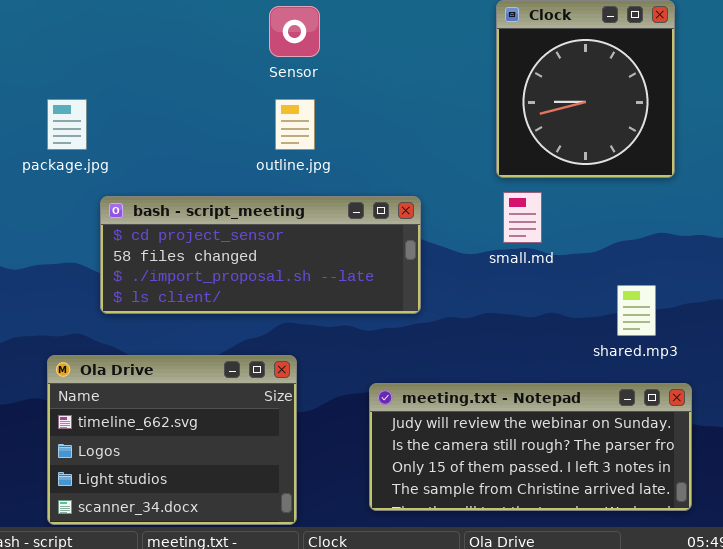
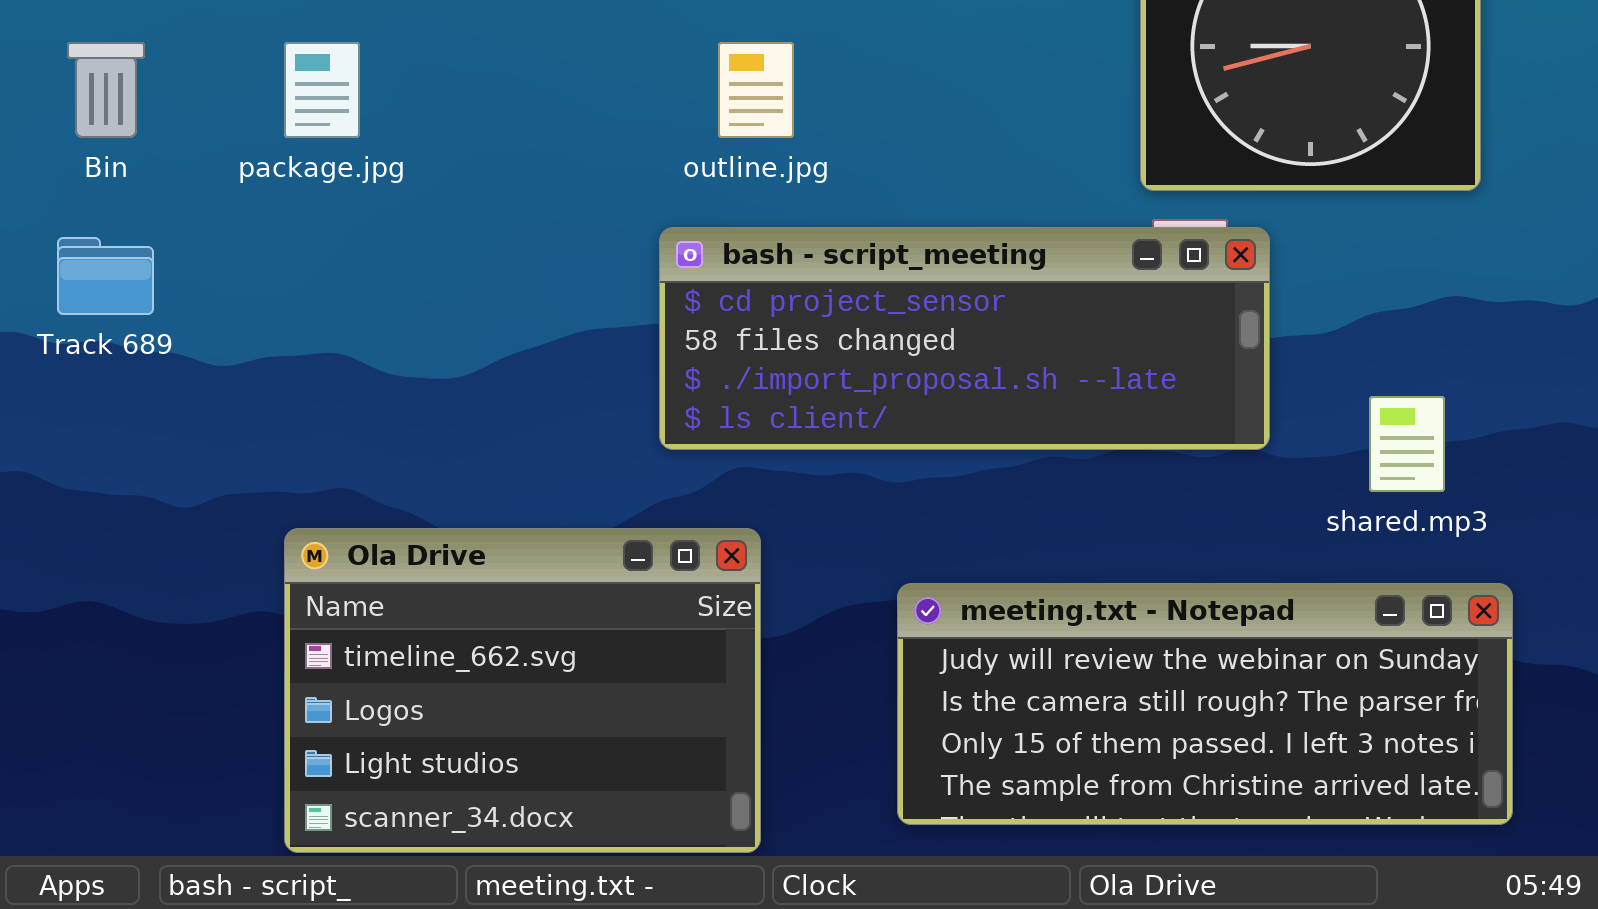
bash - script_meeting: [100,196,421,314] -> [659,227,1270,450], moved

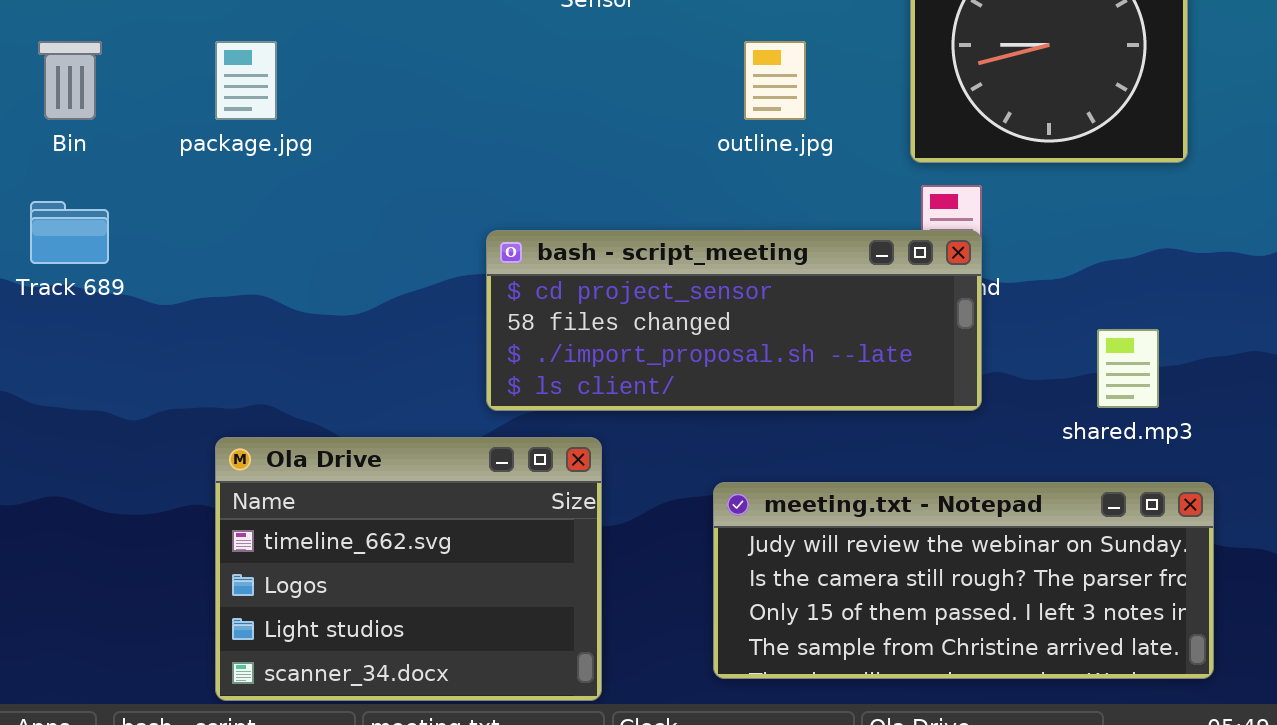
outline.jpg: [718,42,794,138] -> [744,41,806,120], moved
bash - script_meeting: [659,227,1270,450] -> [486,230,982,411], moved

